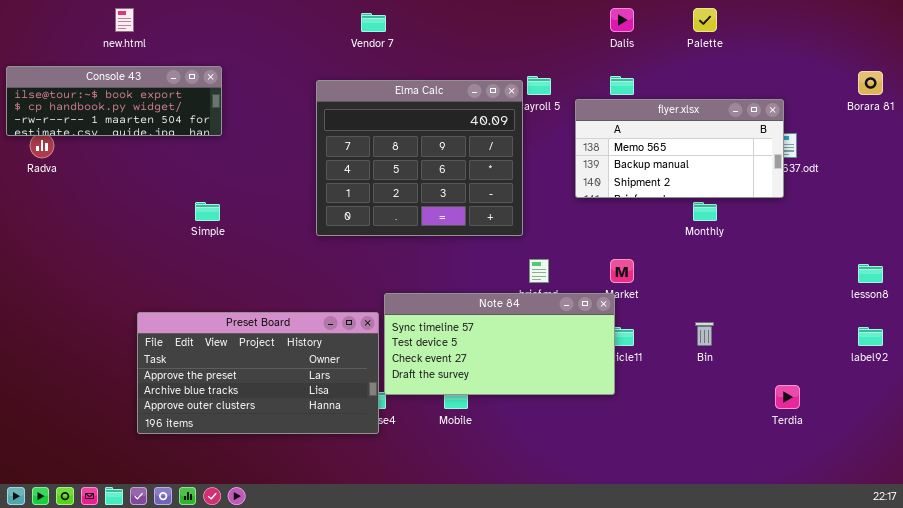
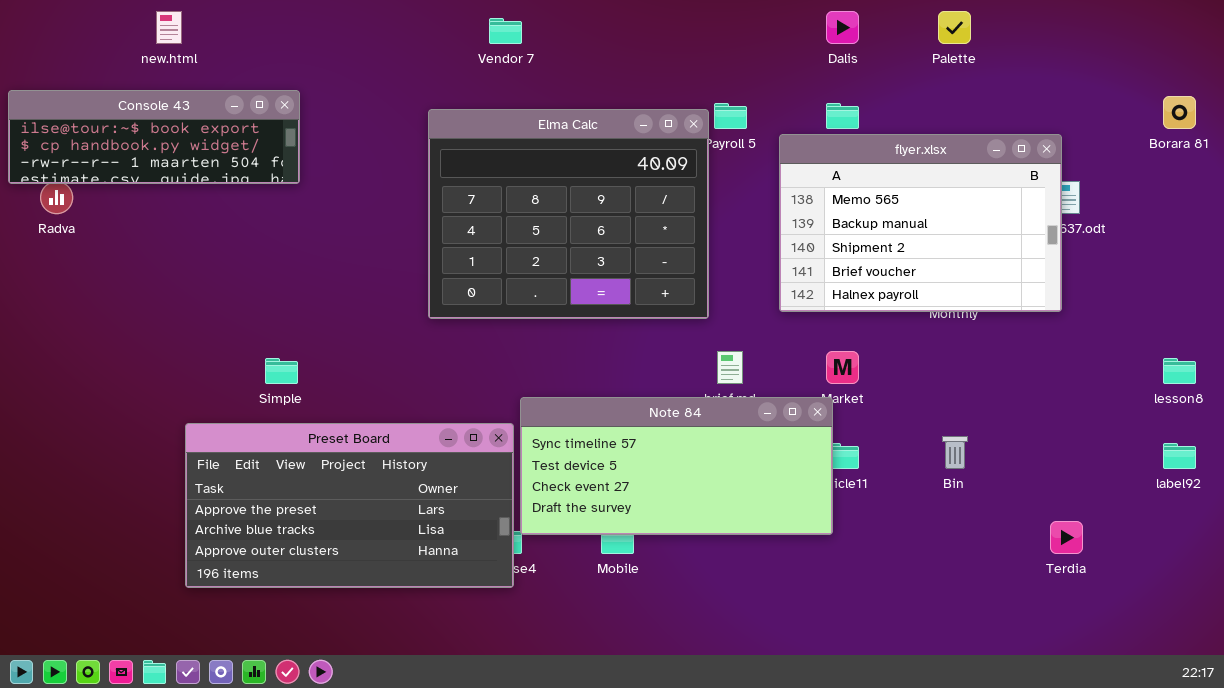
flyer.xlsx: [575,99,784,198] -> [779,134,1062,312], resized
Simple: [195,202,220,221] -> [265,358,298,384], moved

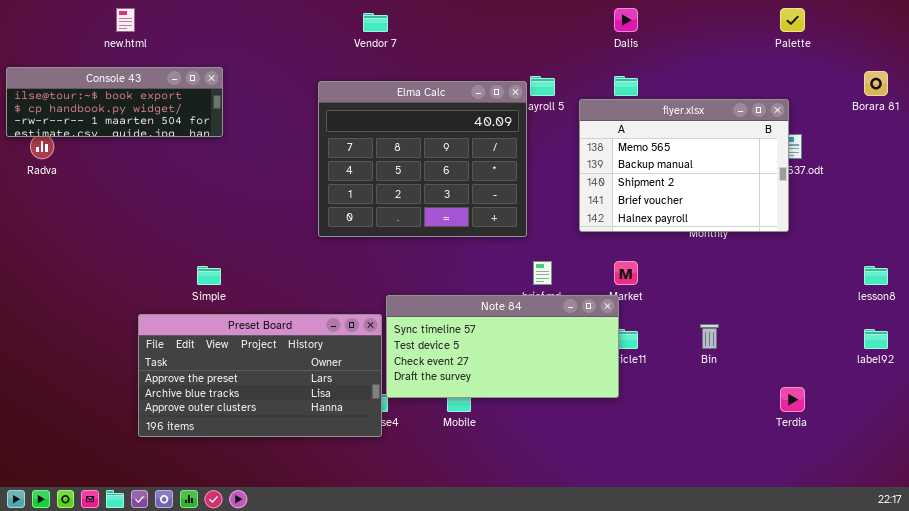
Palette: [938,11,971,44] -> [780,8,805,32], moved

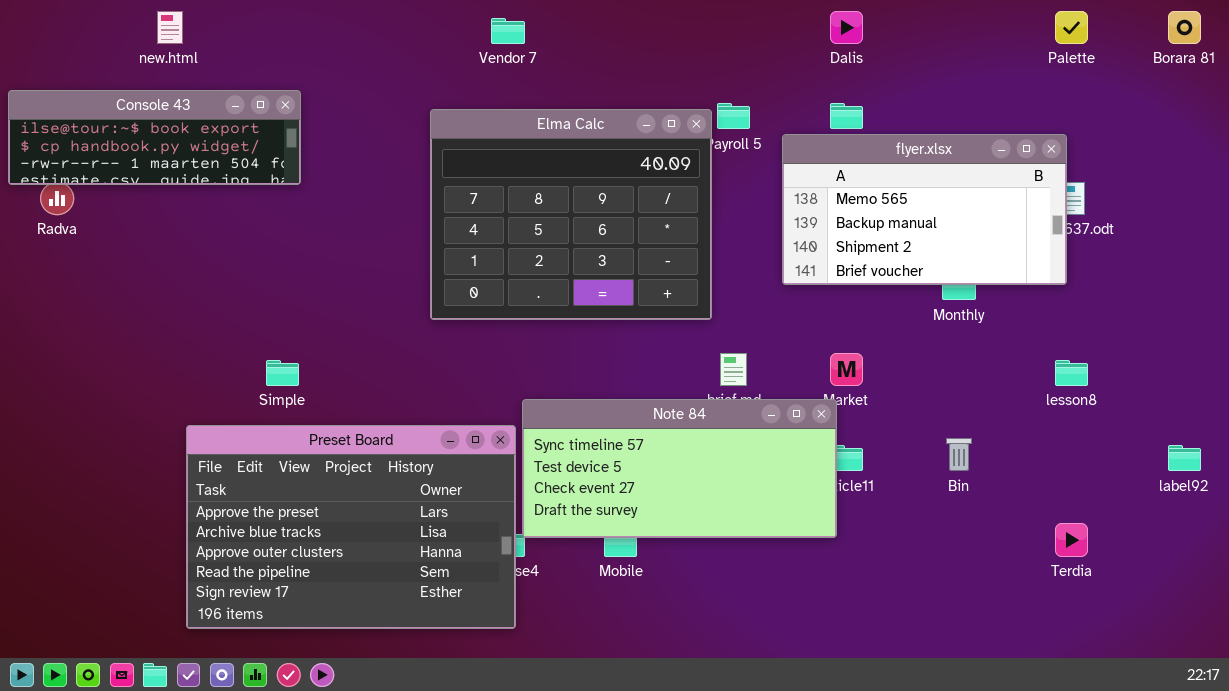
Borara 81: [864,71,888,96] -> [1168,11,1201,44], moved
flyer.xlsx: [579,99,789,232] -> [782,134,1067,285], resized
lesson8: [864,266,888,285] -> [1055,360,1088,386], moved
Preset Board: [138,314,382,437] -> [186,425,516,629], resized

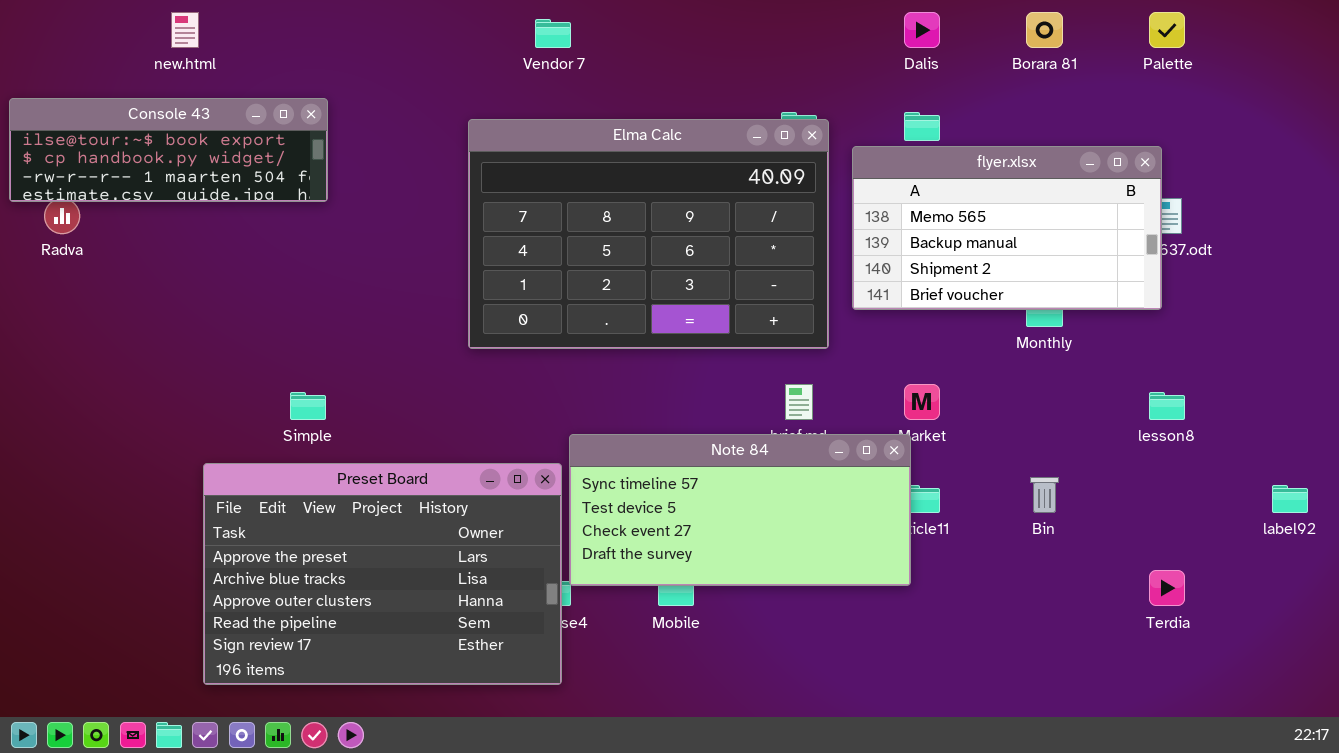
Borara 81: [1168,11,1201,44] -> [1026,12,1063,48], moved
Elma Calc: [430,109,712,320] -> [468,119,829,349], resized

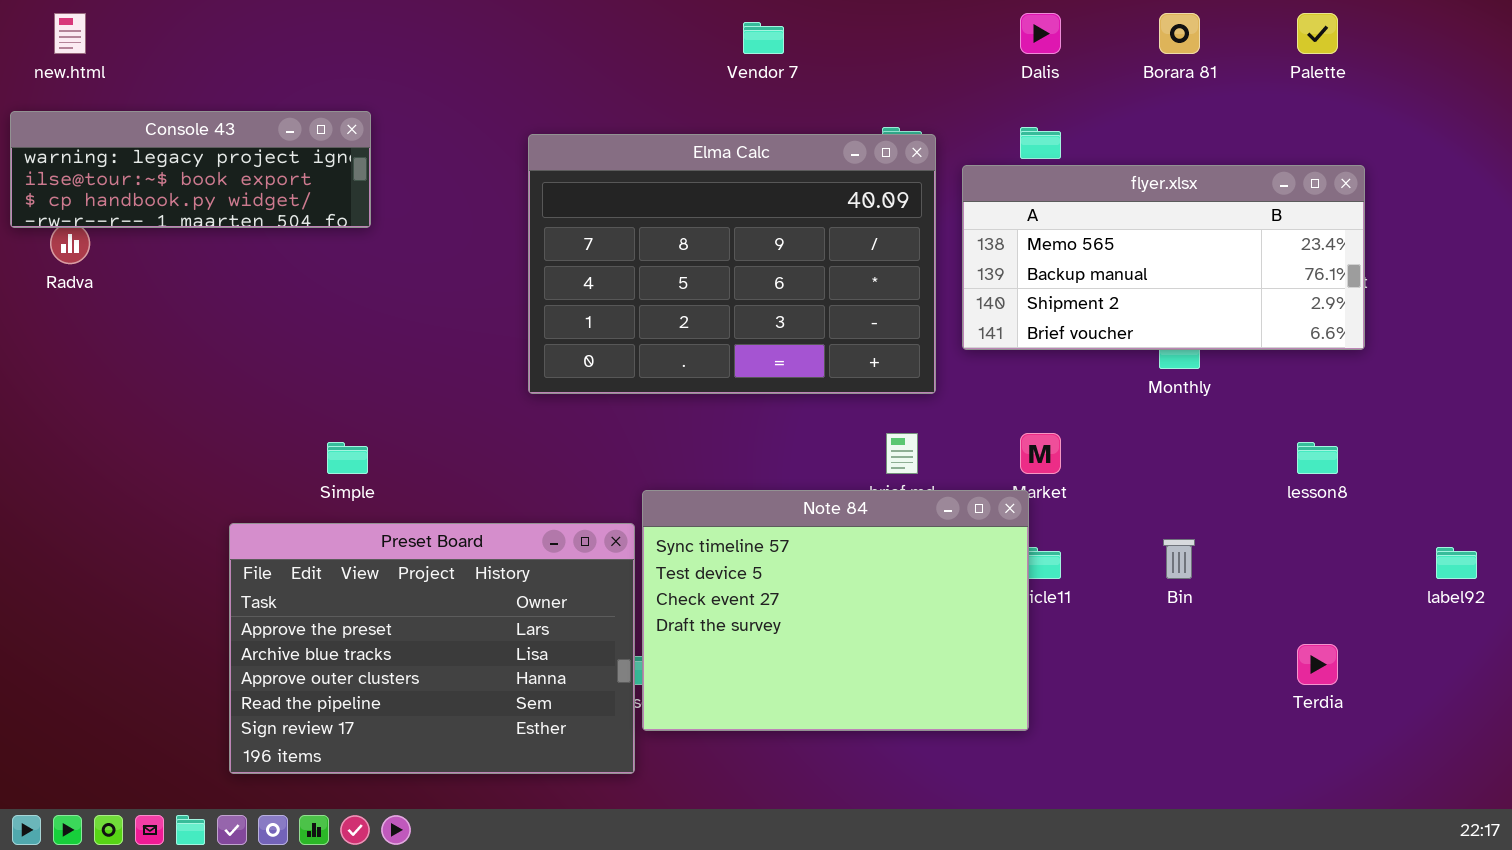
new.html: [171,12,199,48] -> [54,13,86,54], moved
Vendor 7: [535,19,571,48] -> [743,22,784,54], moved
Console 43: [9,98,328,202] -> [10,111,371,228], scrolled up 1 row
flyer.xlsx: [852,146,1162,310] -> [962,165,1365,350], resized
Note 84: [569,434,911,586] -> [642,490,1029,731], resized

